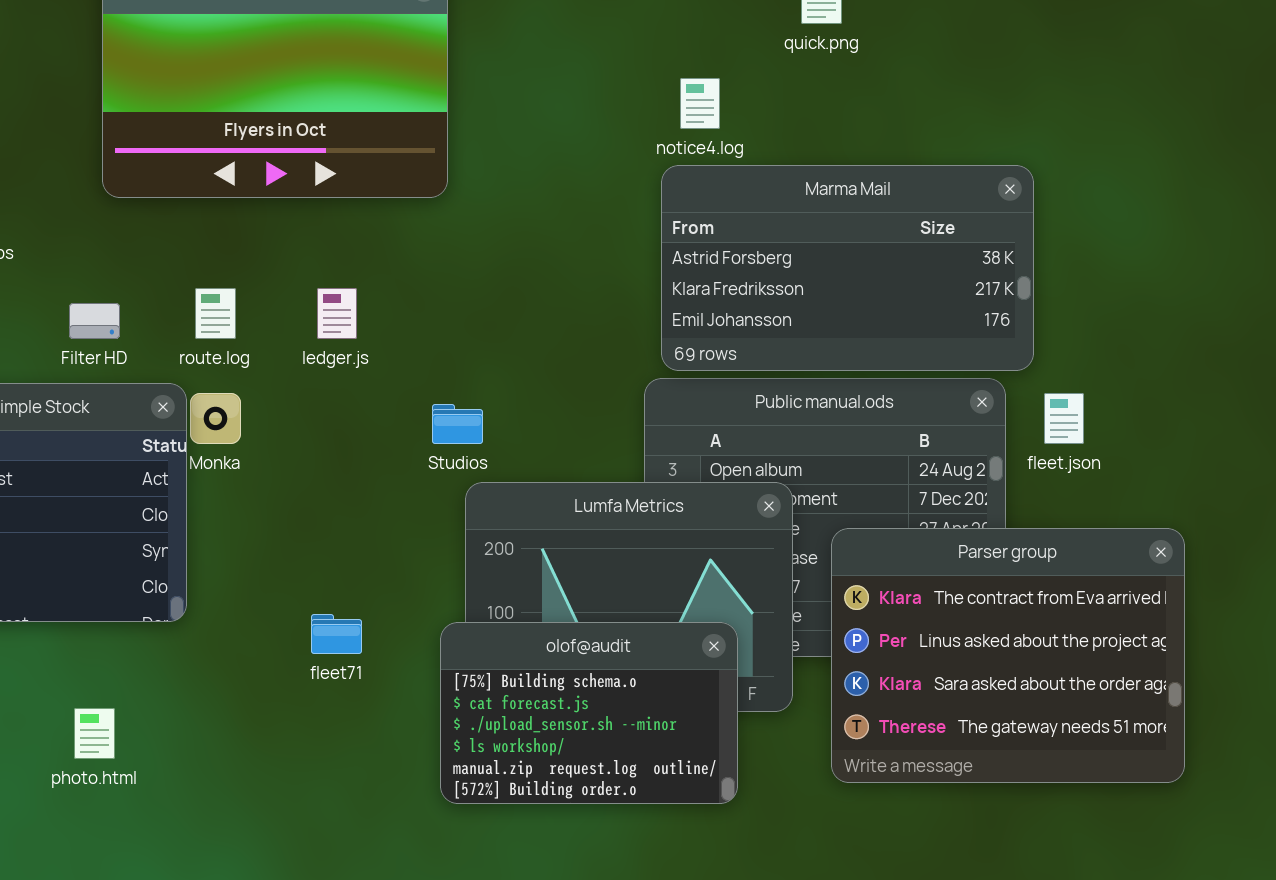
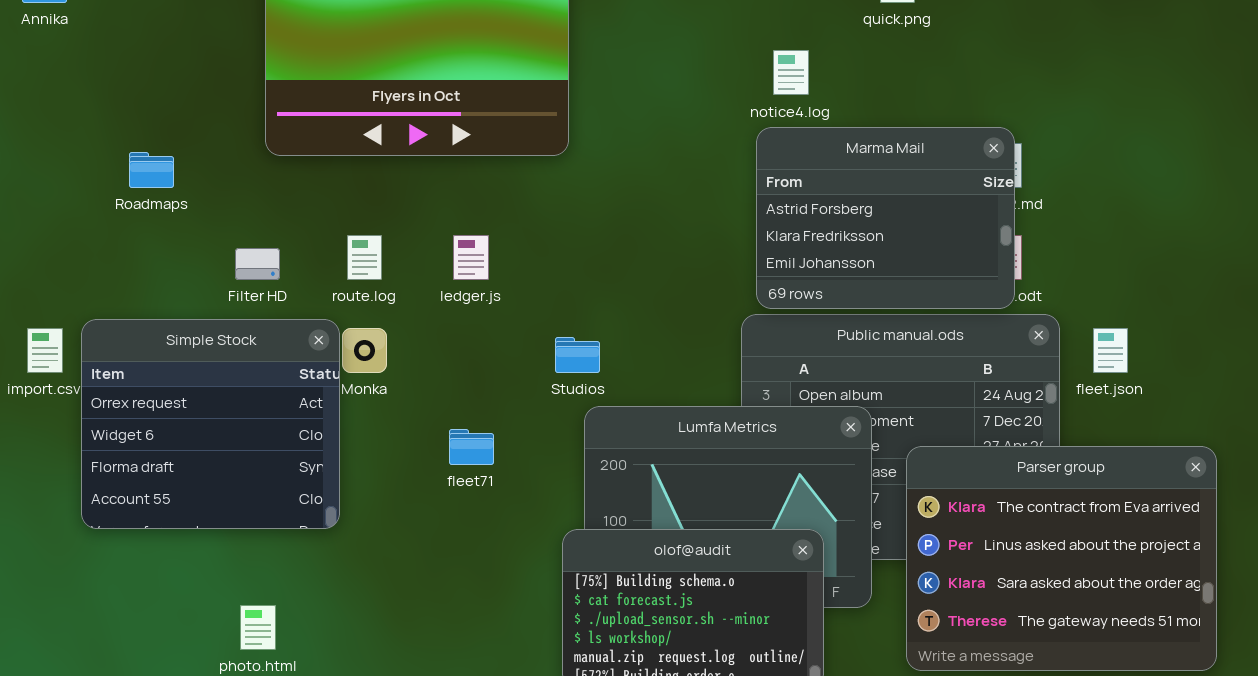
Marma Mail: [661,165,1034,371] -> [756,127,1015,309], resized
fleet71: [311,614,362,654] -> [449,429,494,465], moved

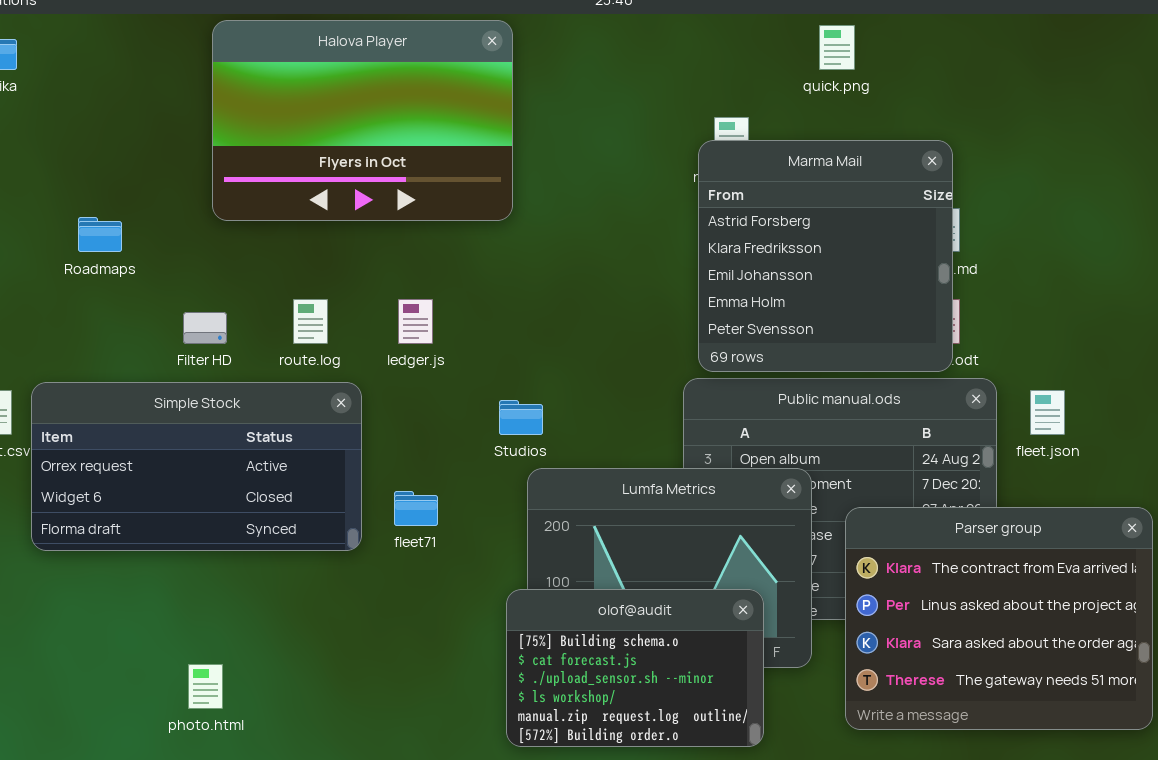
Marma Mail: [756,127,1015,309] -> [698,140,953,372], resized
Simple Stock: [81,319,340,529] -> [31,382,362,551], resized

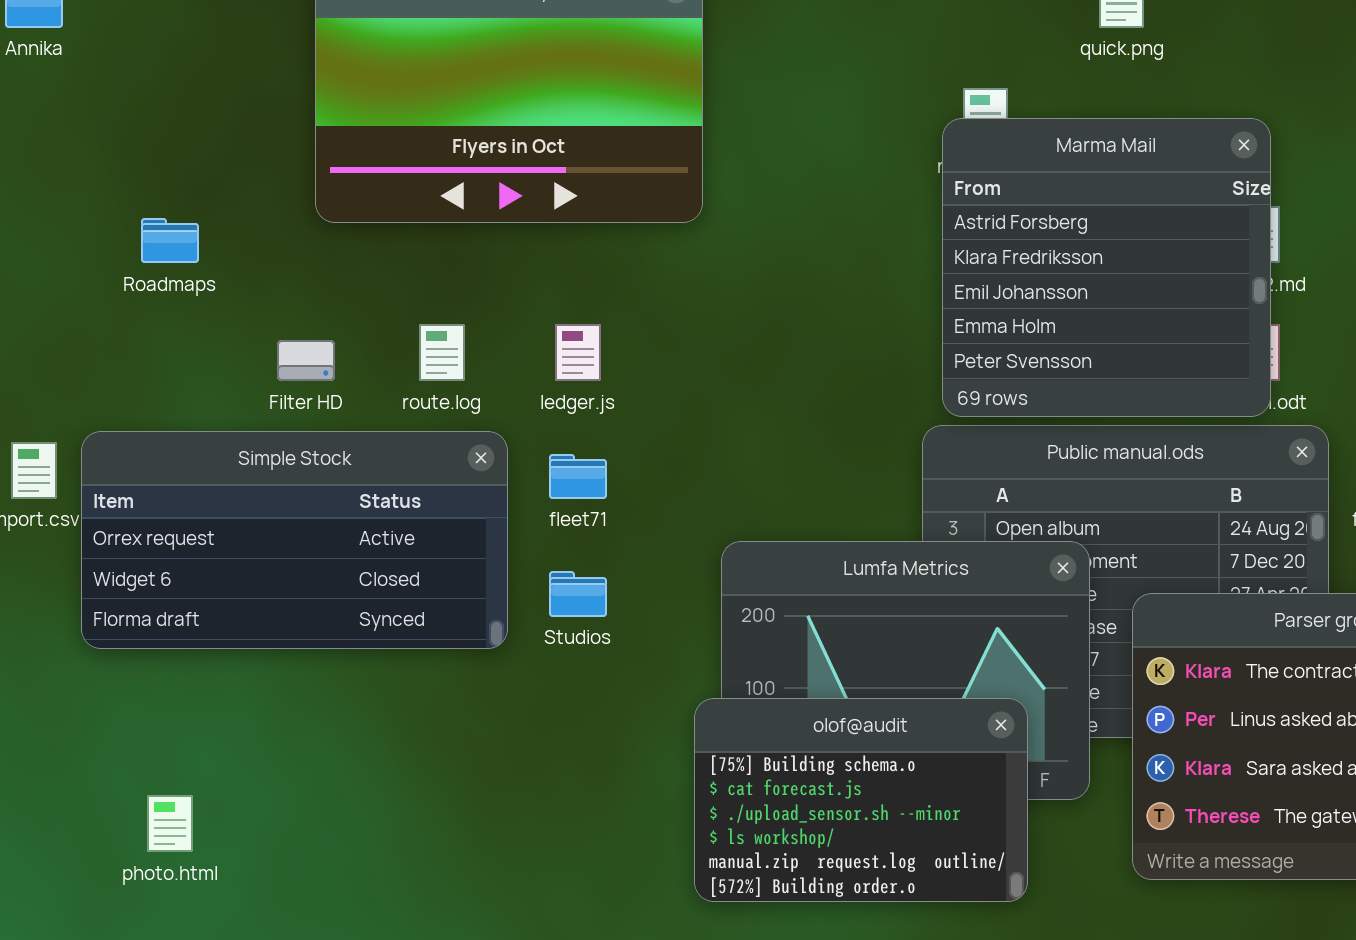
Studios: [499,400,543,435] -> [549,571,607,617], moved
fleet71: [394,491,438,526] -> [549,454,607,499], moved
photo.html: [188,664,223,709] -> [147,795,193,852], moved

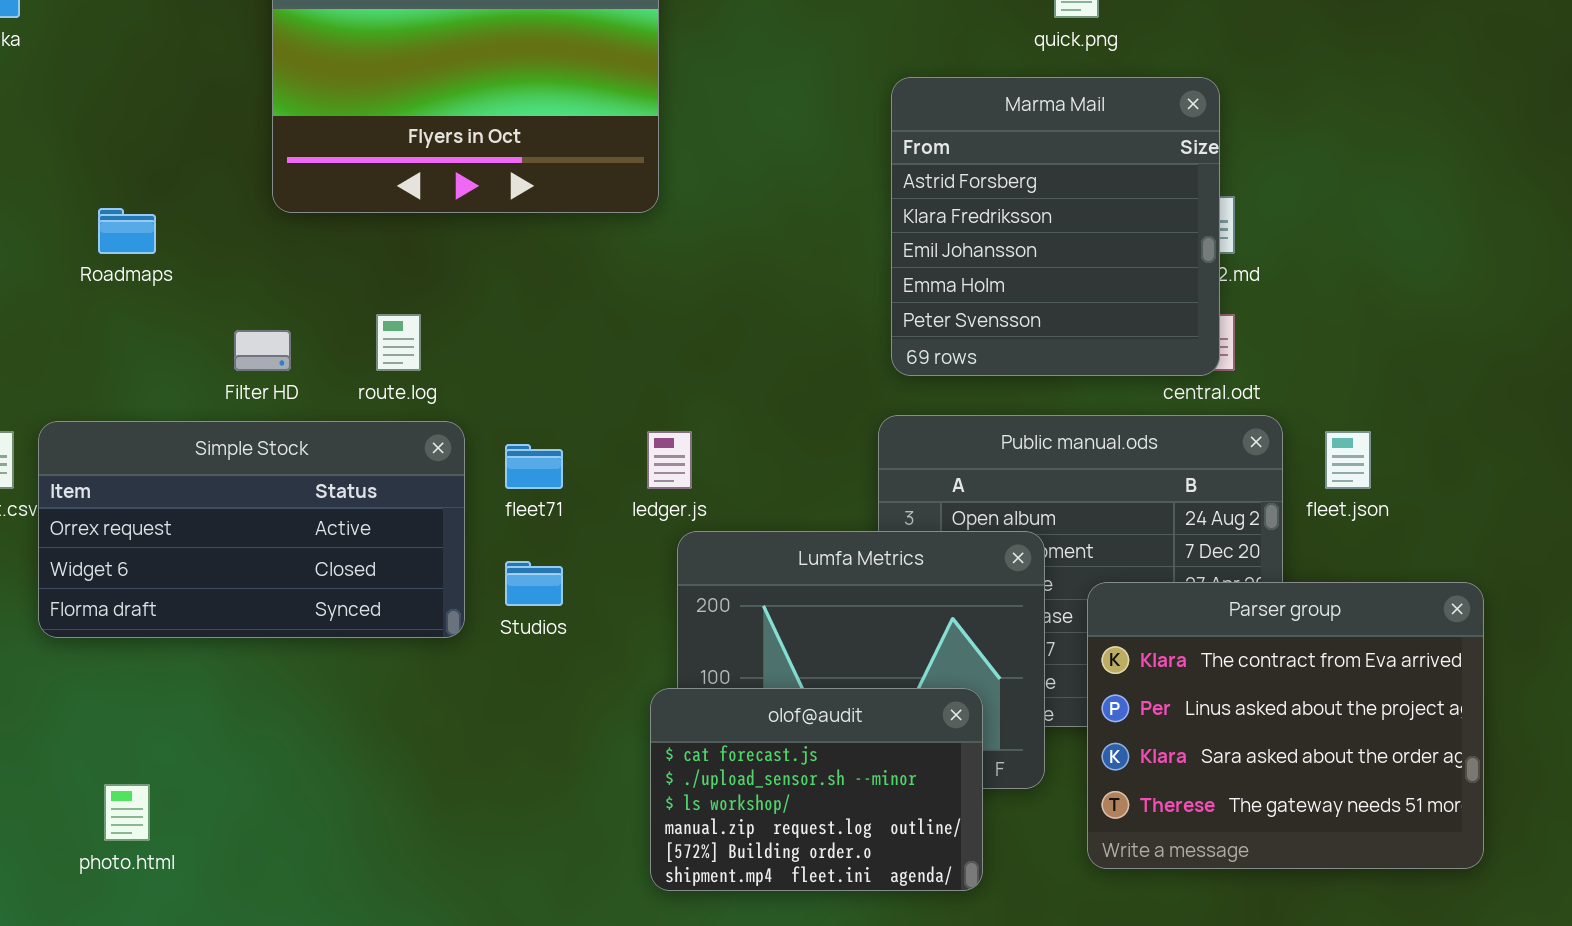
Marma Mail: [942,118,1271,417] -> [891,77,1220,376], moved
ledger.js: [555,324,601,381] -> [647,431,692,489], moved
olof@audit: [694,698,1028,902] -> [650,688,983,891], scrolled down 1 row

